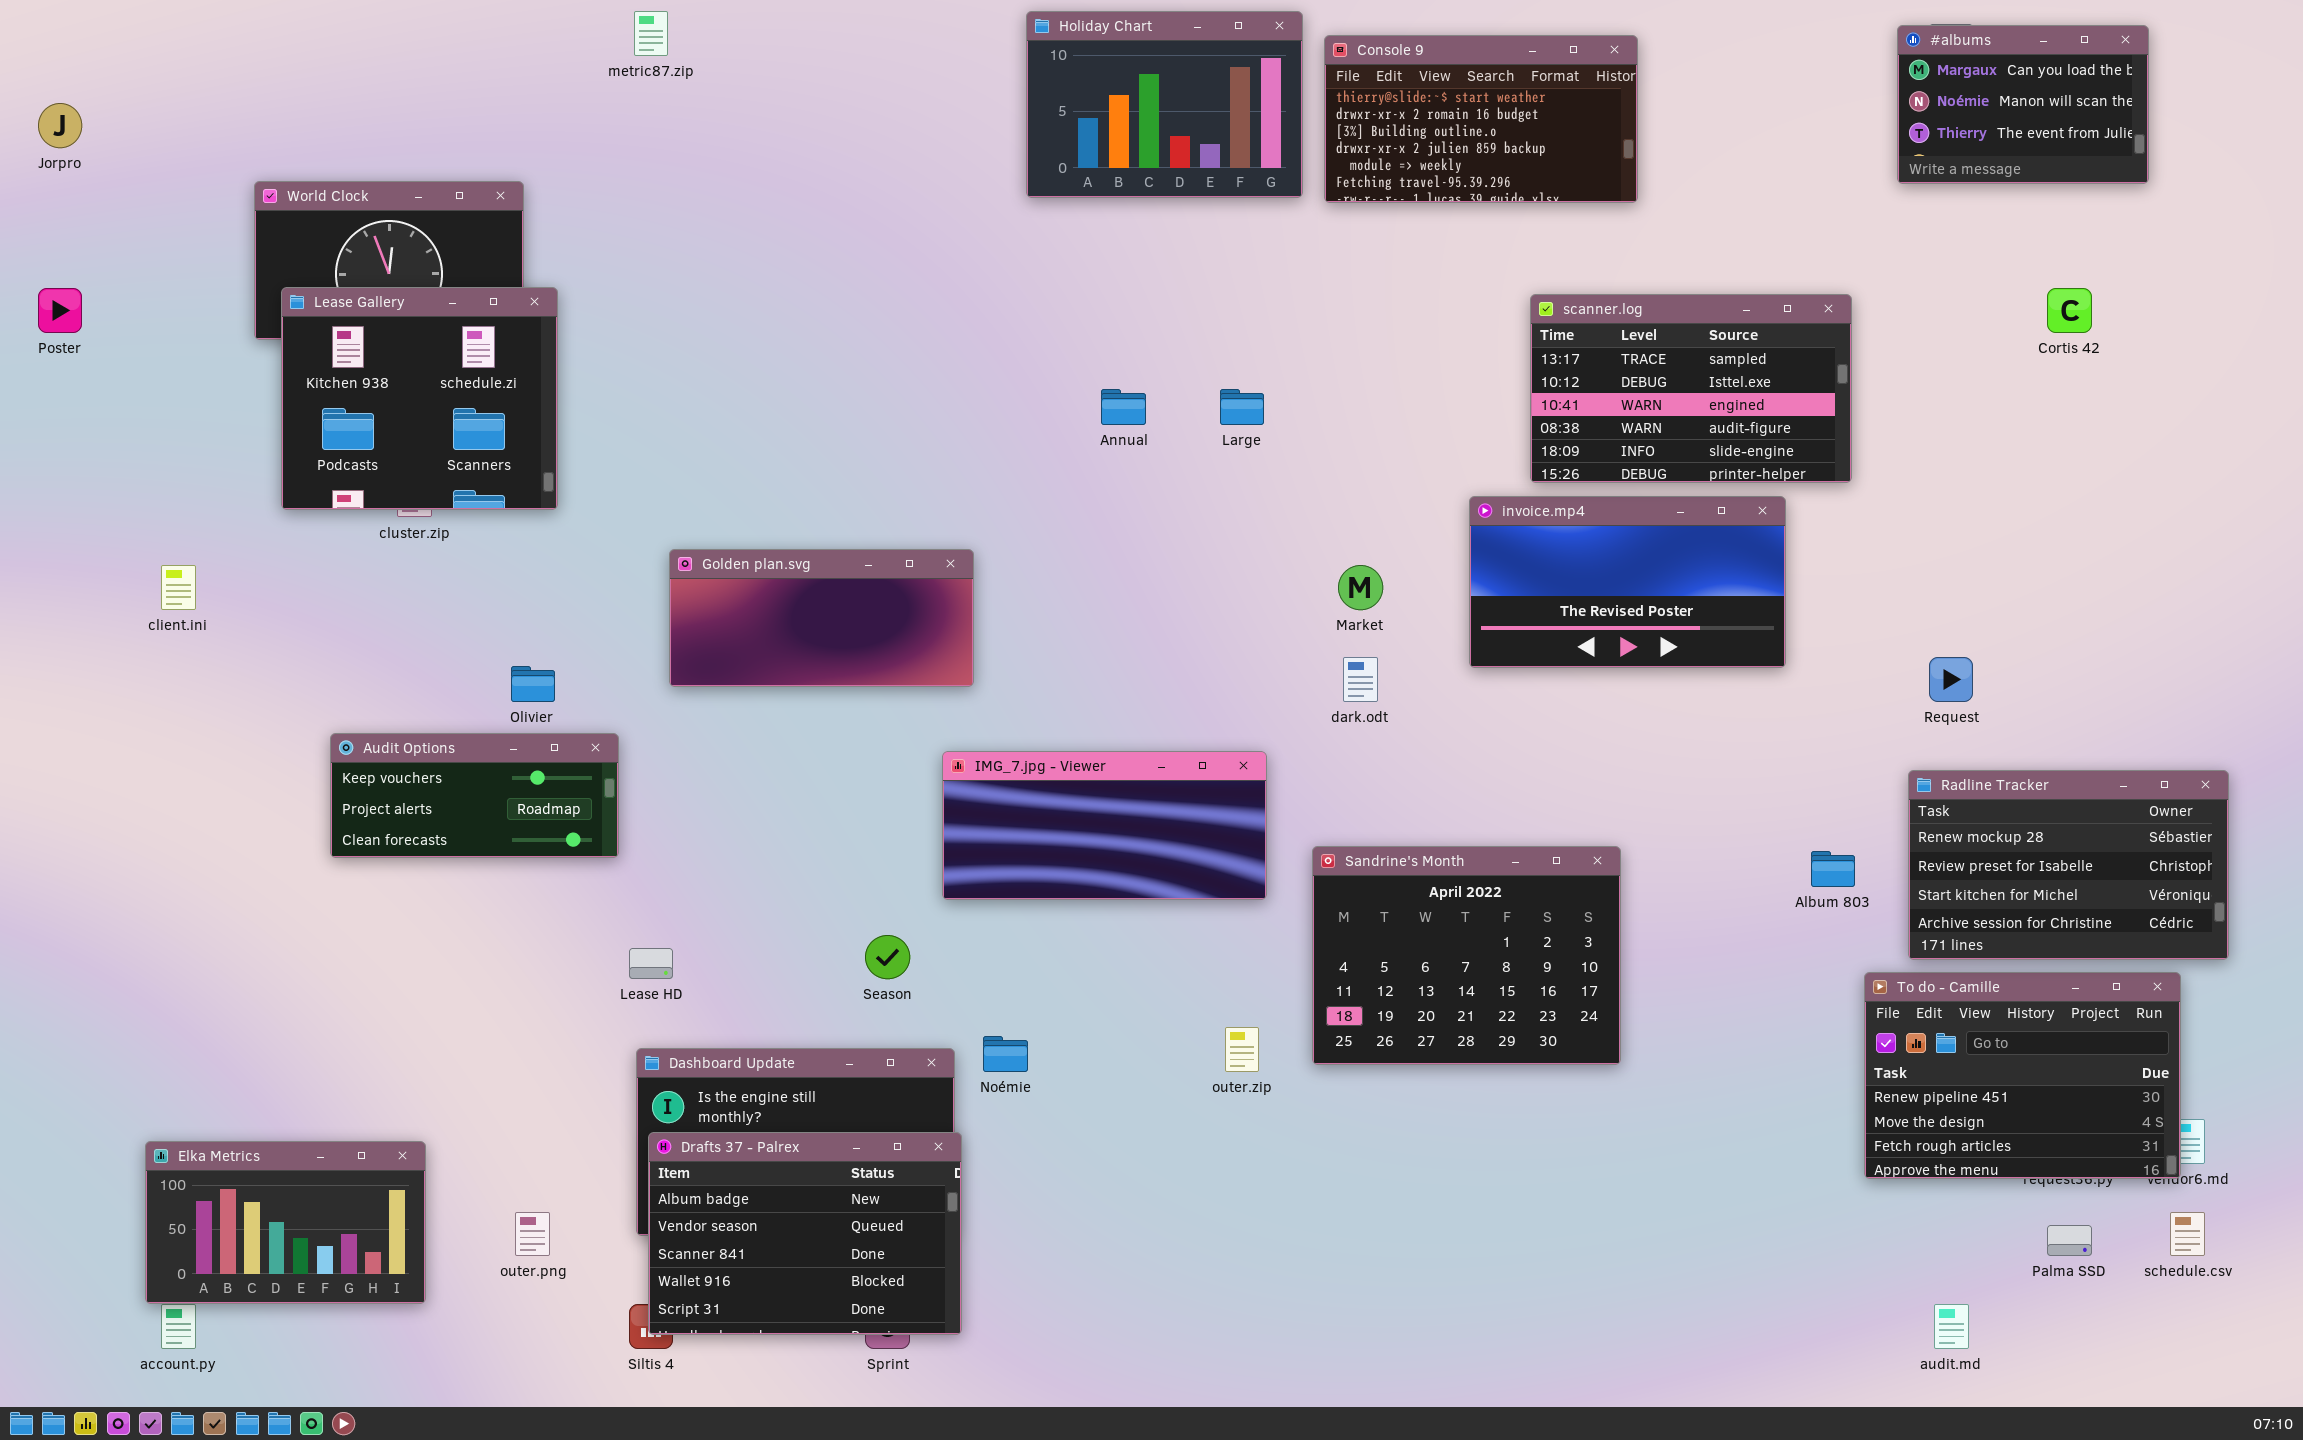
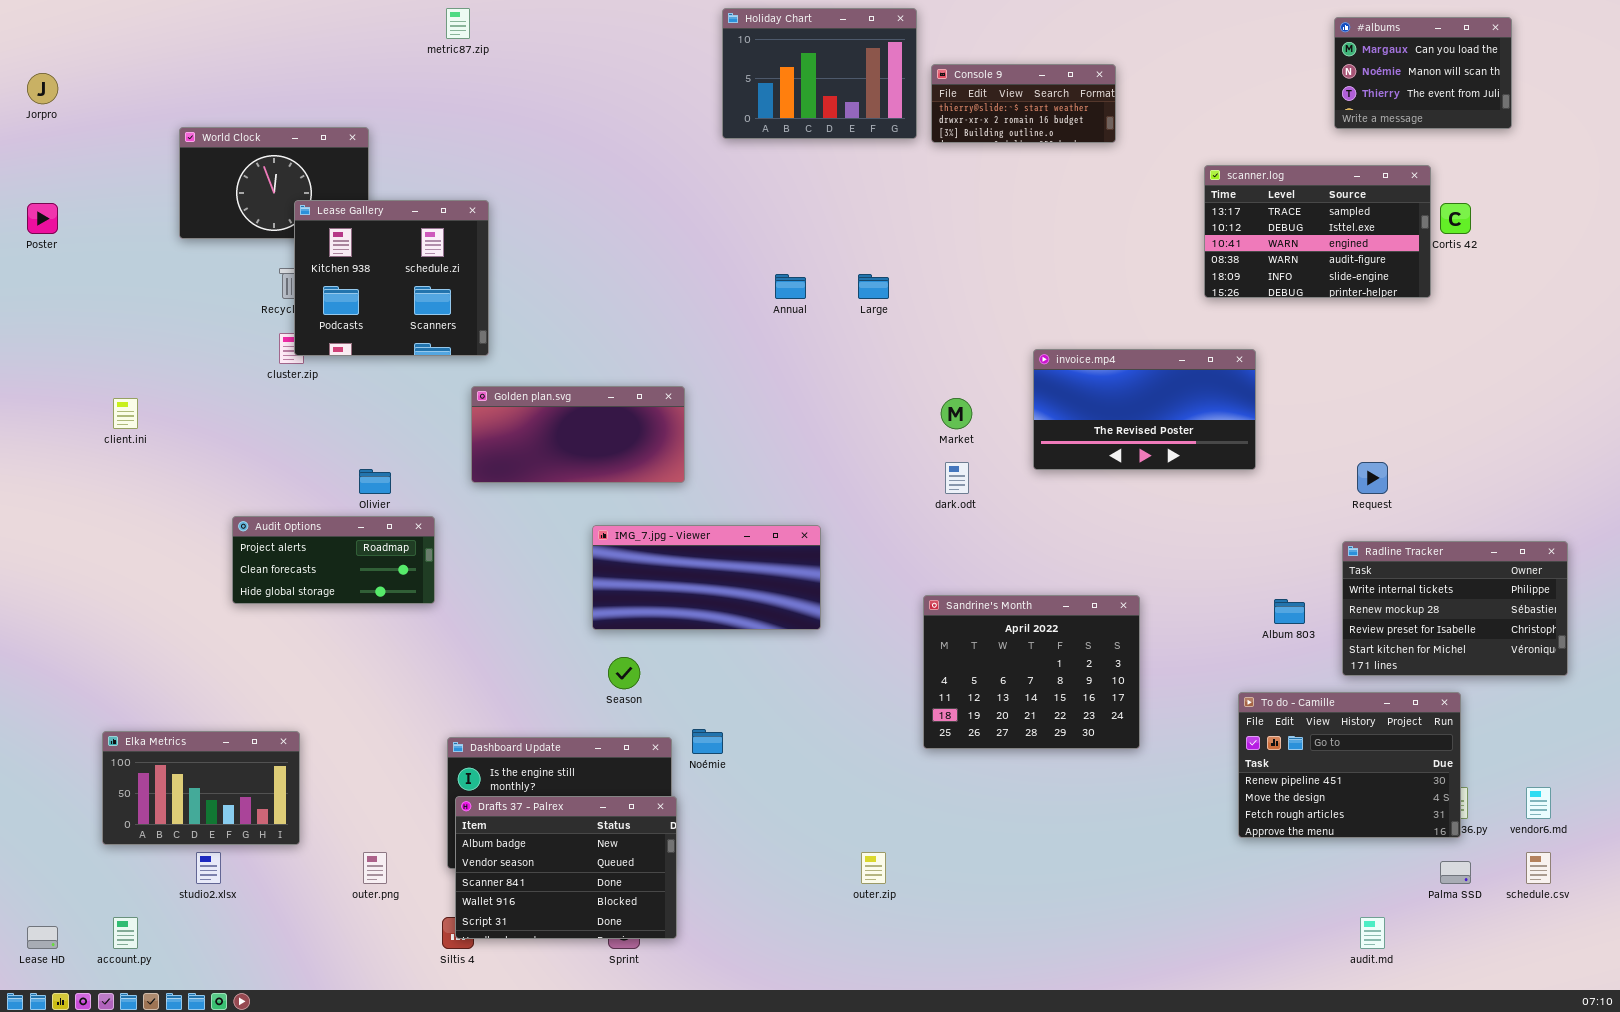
Console 9: [1324,35,1638,203] -> [931,64,1116,143], resized
Lease Gallery: [281,287,558,510] -> [294,200,489,356], moved
scanner.log: [1530,294,1852,483] -> [1204,165,1431,298], moved
Audit Options: [330,733,619,858] -> [232,516,435,604], scrolled down 1 row
IMG_7.jpg - Viewer: [942,751,1267,900] -> [592,525,821,630], moved
Radline Tracker: [1908,770,2229,960] -> [1342,541,1568,676], scrolled up 1 row
Lease HD: [629,948,673,979] -> [27,926,58,949], moved
To do - Camille: [1864,972,2181,1179] -> [1238,692,1461,838], moved
outer.zip: [1225,1027,1259,1072] -> [861,852,886,884], moved
Elka Metrics: [145,1141,426,1304] -> [102,731,300,845], moved

